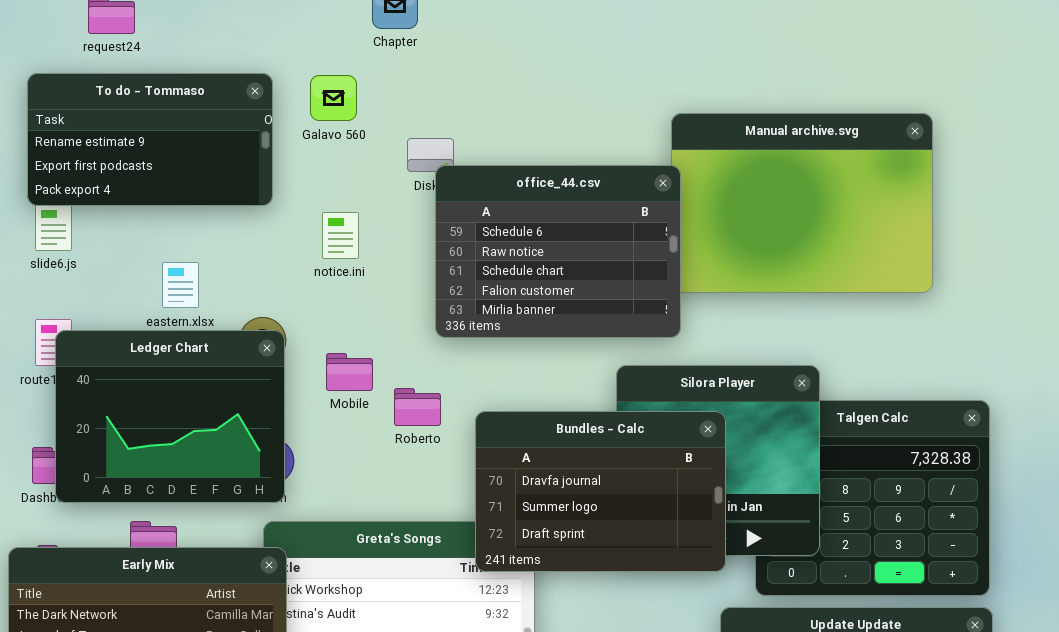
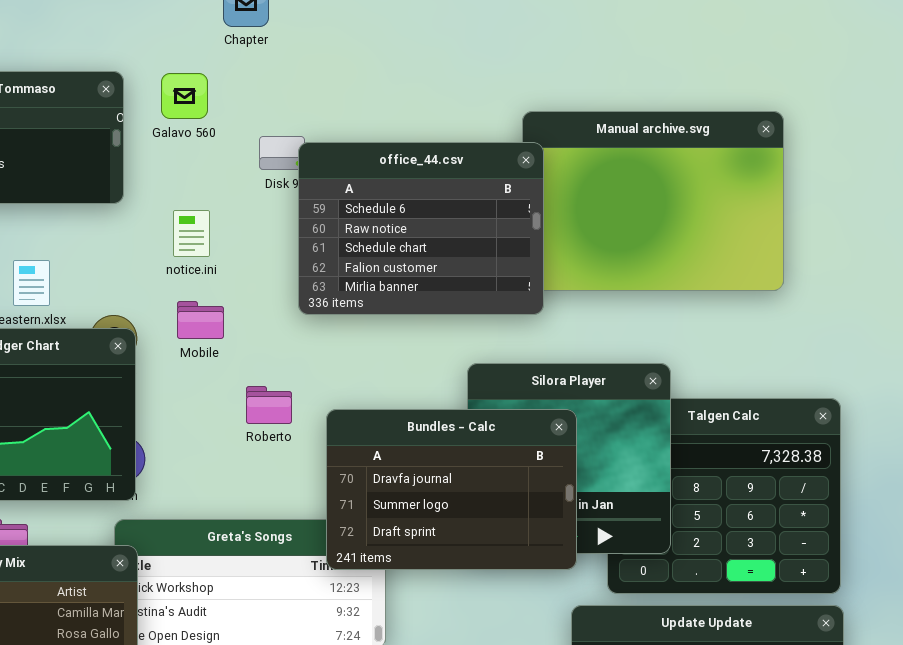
office_44.csv: [435,165,681,338] -> [298,142,544,315], moved
Mobile: [326,353,373,391] -> [177,301,224,339], moved

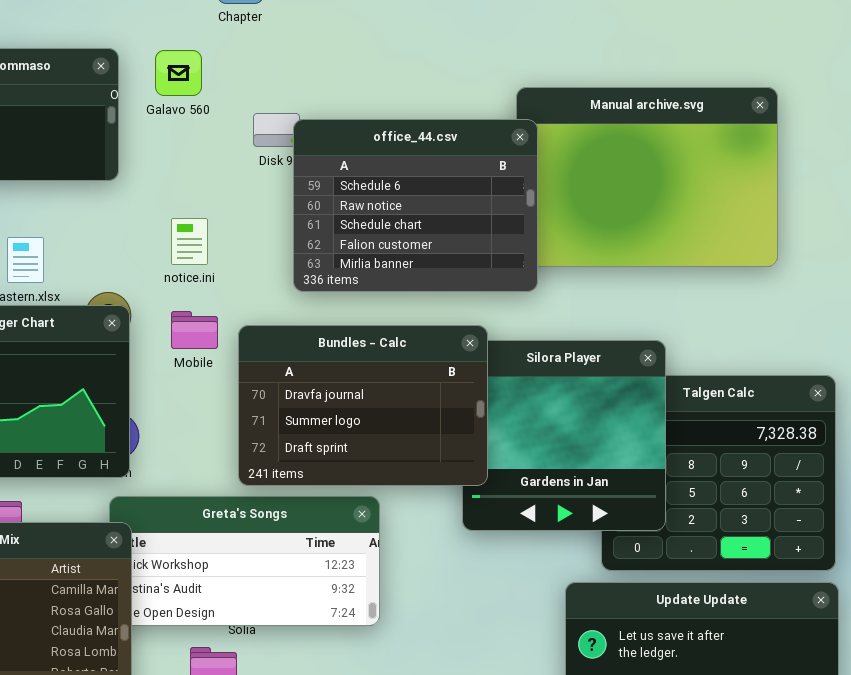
notice.ini: [173,210,210,257] -> [171,218,208,265], moved
Mobile: [177,301,224,339] -> [171,311,218,349], moved
Bundles - Calc: [326,409,577,570] -> [238,325,488,486], moved

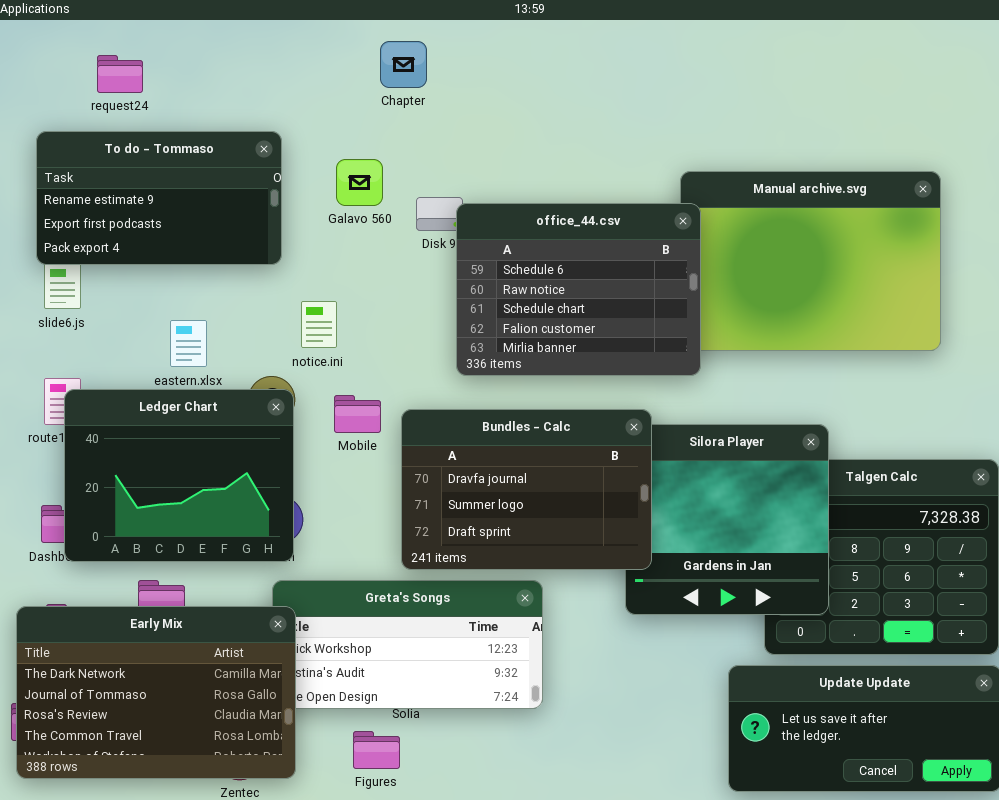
Galavo 560: [155,50,202,96] -> [336,159,383,206], moved
notice.ini: [171,218,208,265] -> [301,301,337,348], moved

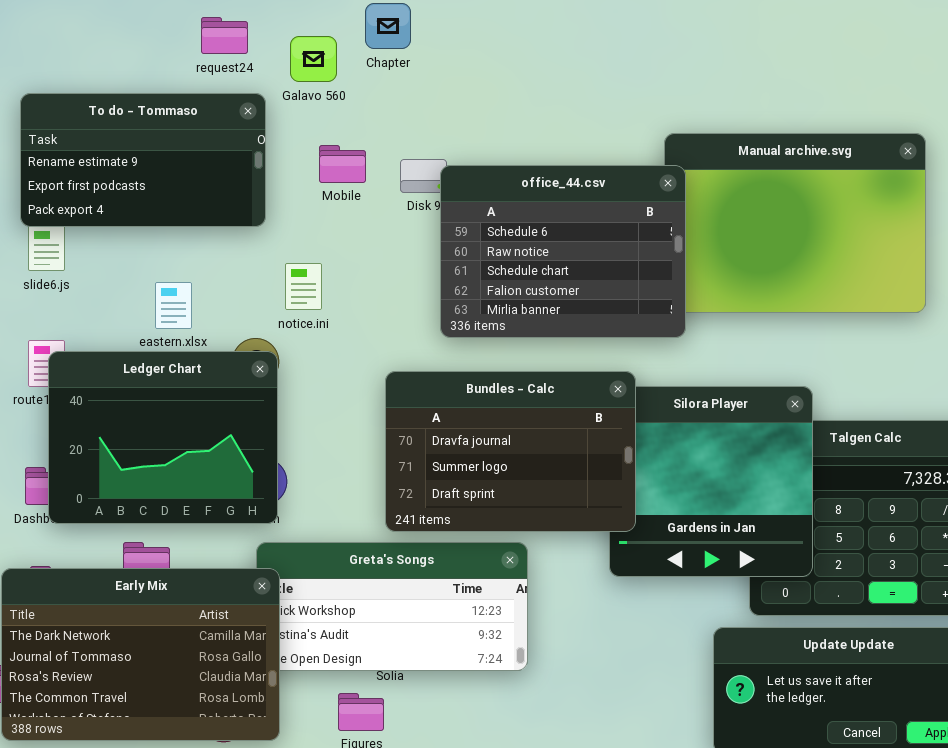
request24: [97,55,143,93] -> [201,17,248,54], moved
Galavo 560: [336,159,383,206] -> [290,36,337,82], moved
Mobile: [334,395,381,433] -> [319,145,366,183], moved

